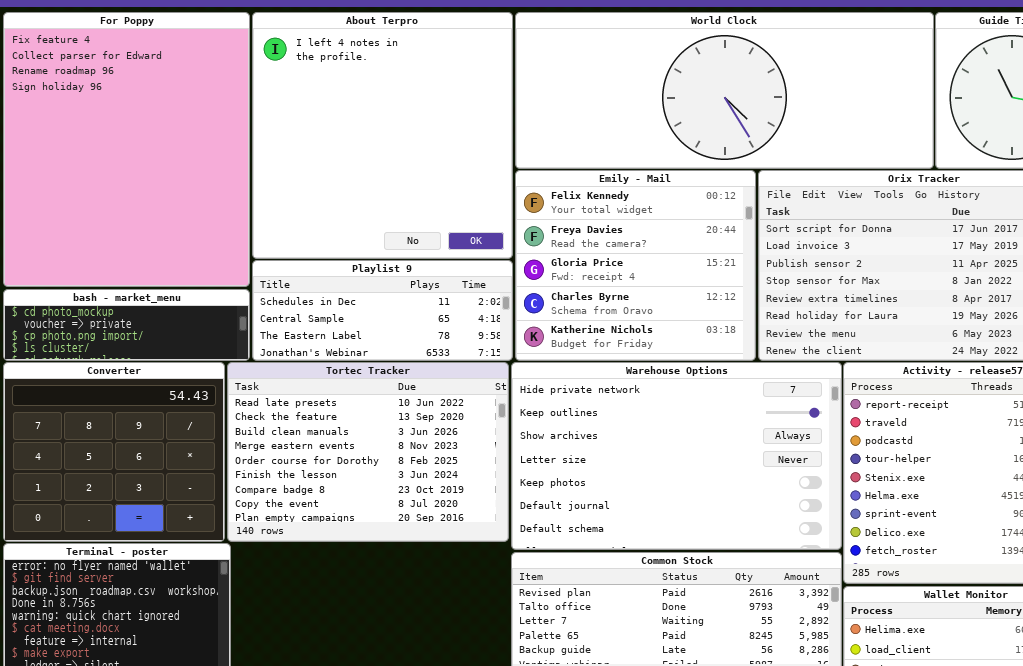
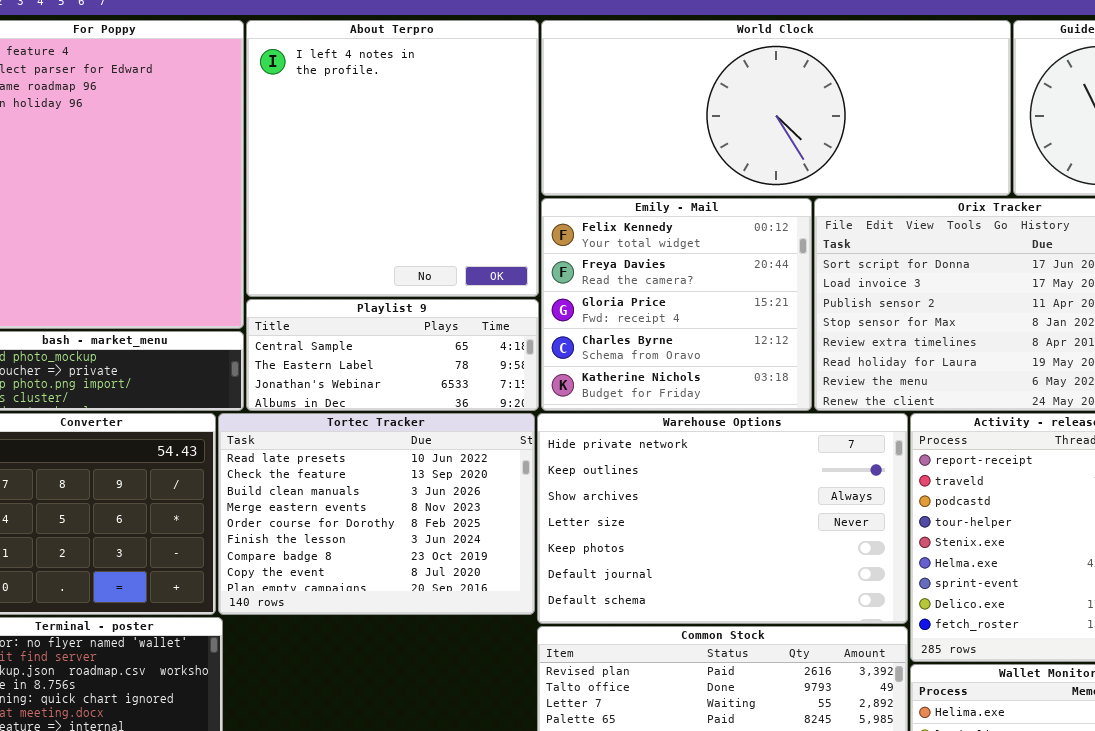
Playlist 9: [252,260,513,361] -> [246,299,539,411], scrolled down 1 row

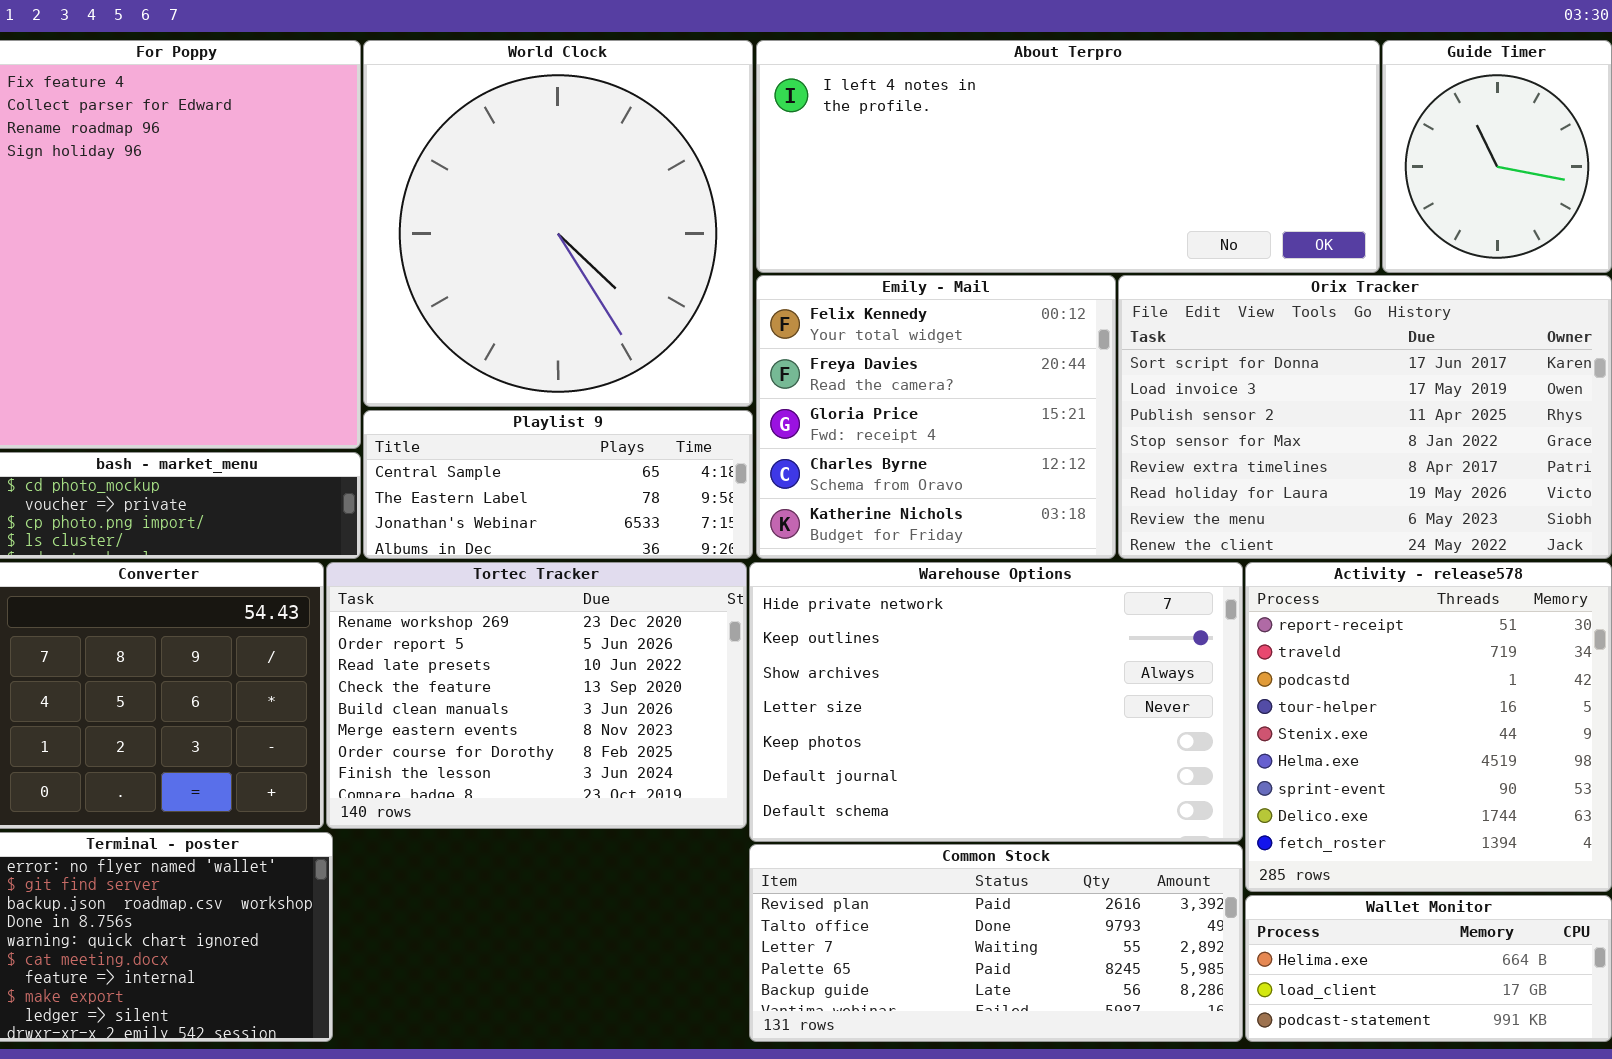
About Terpro: [246,20,539,297] -> [756,40,1380,273], moved, resized
World Clock: [541,20,1011,196] -> [363,40,753,407], moved, resized
Tortec Tracker: [218,413,535,615] -> [326,562,747,829], scrolled up 2 rows

